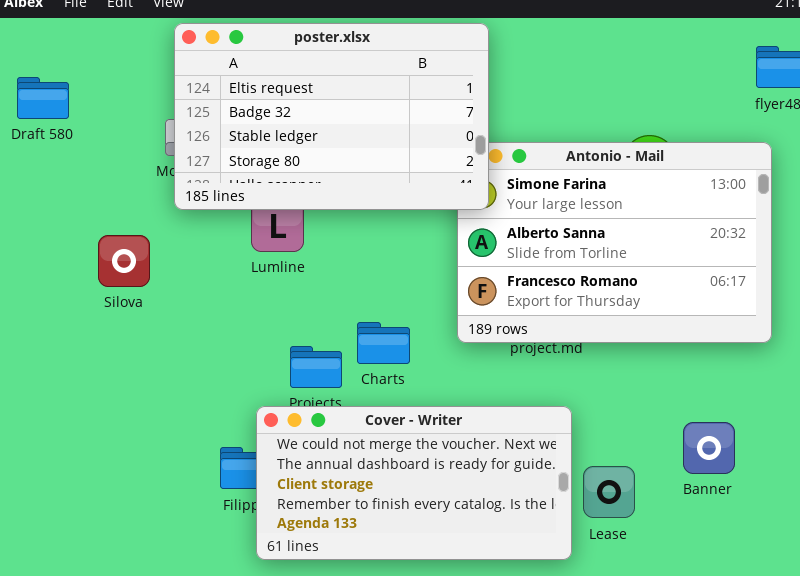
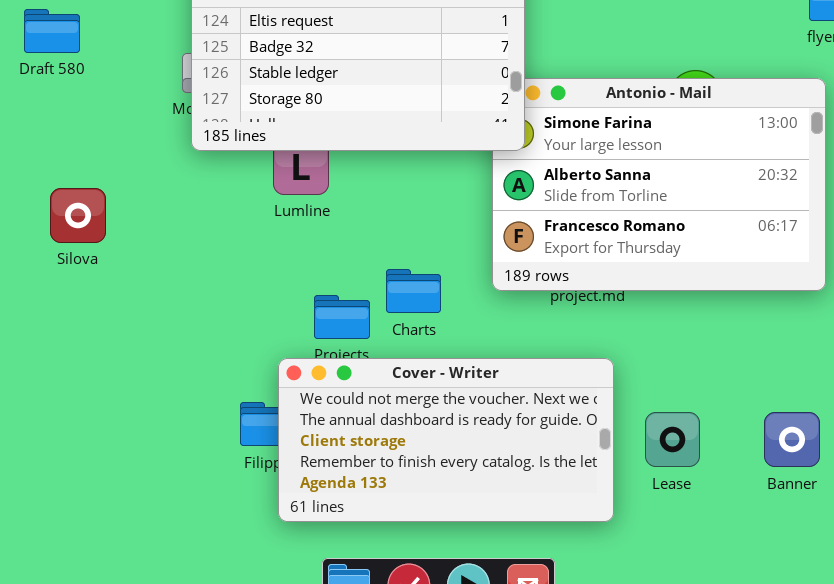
Silova: [98,235,150,287] -> [50,188,106,243], moved
Banner: [683,422,735,474] -> [764,412,820,467], moved
Lease: [583,466,635,518] -> [645,412,700,467], moved

